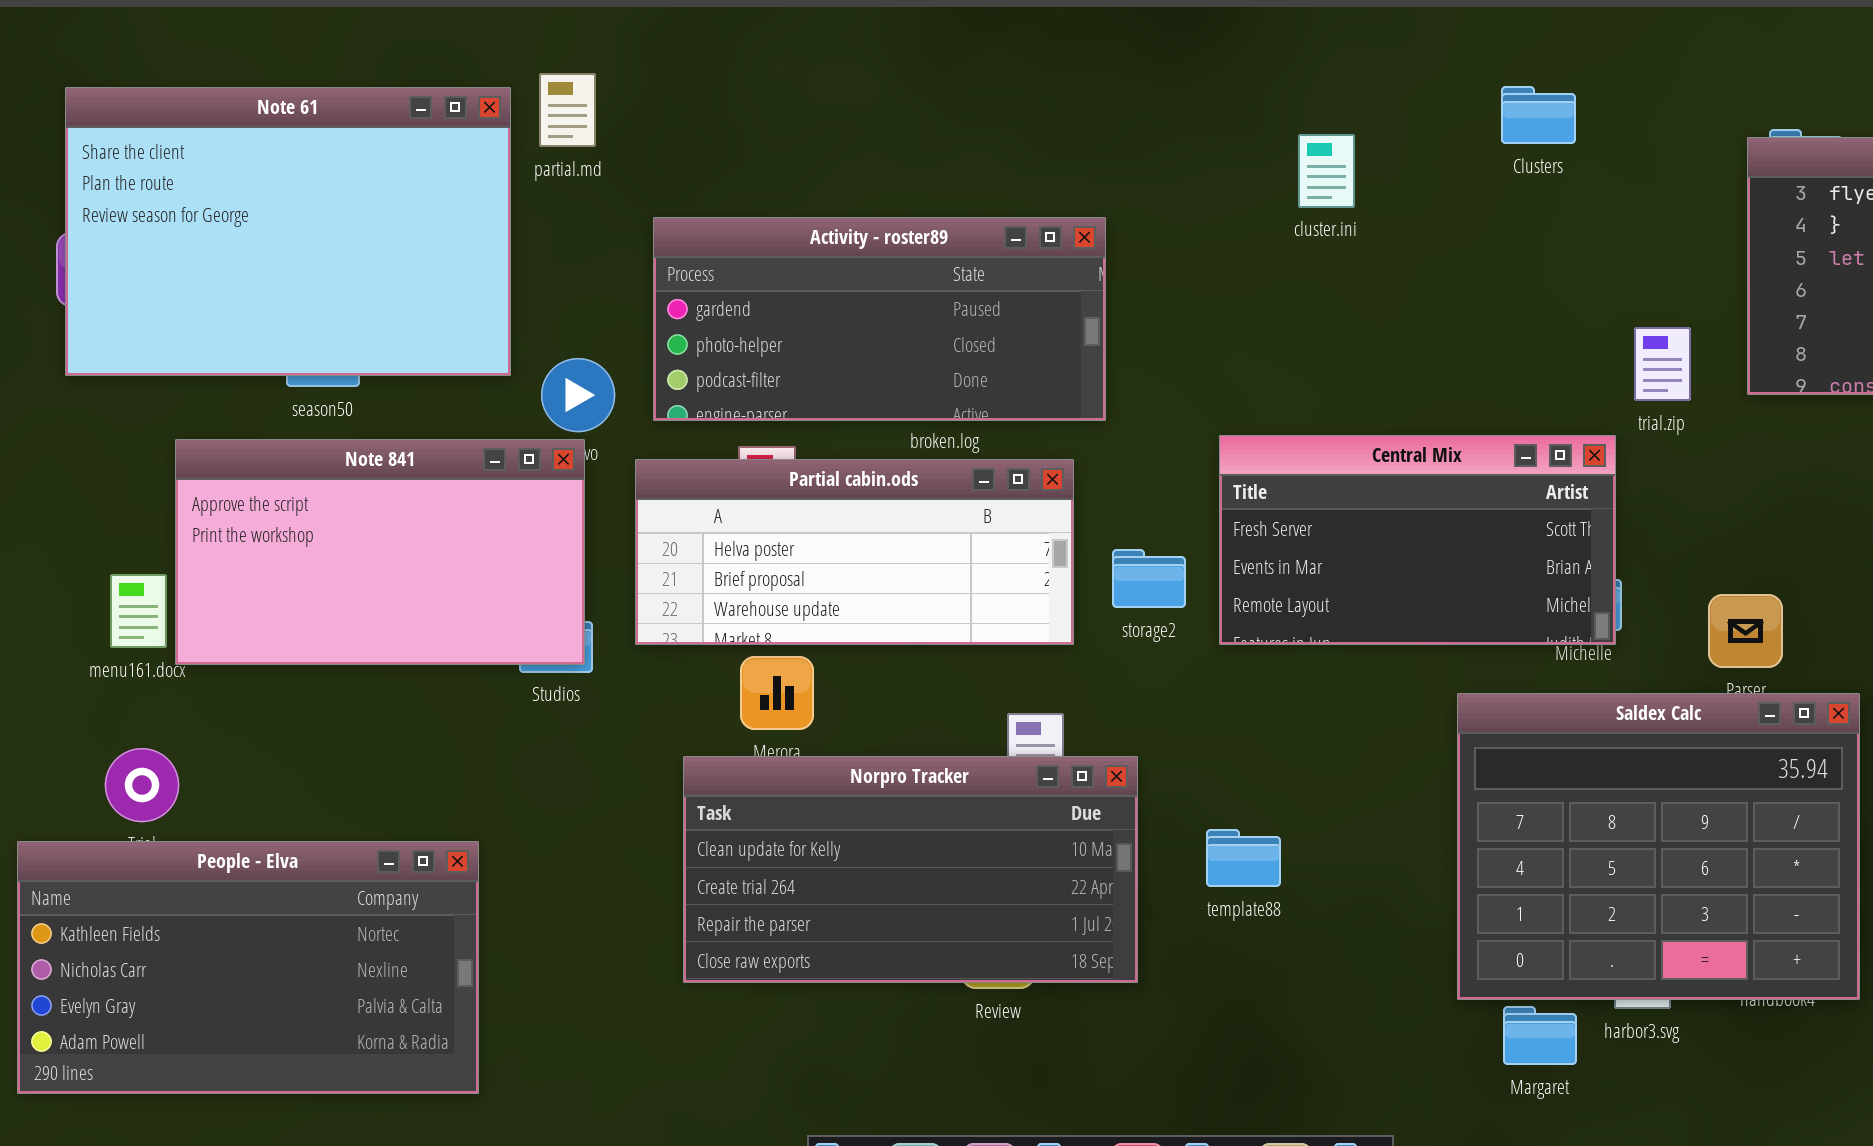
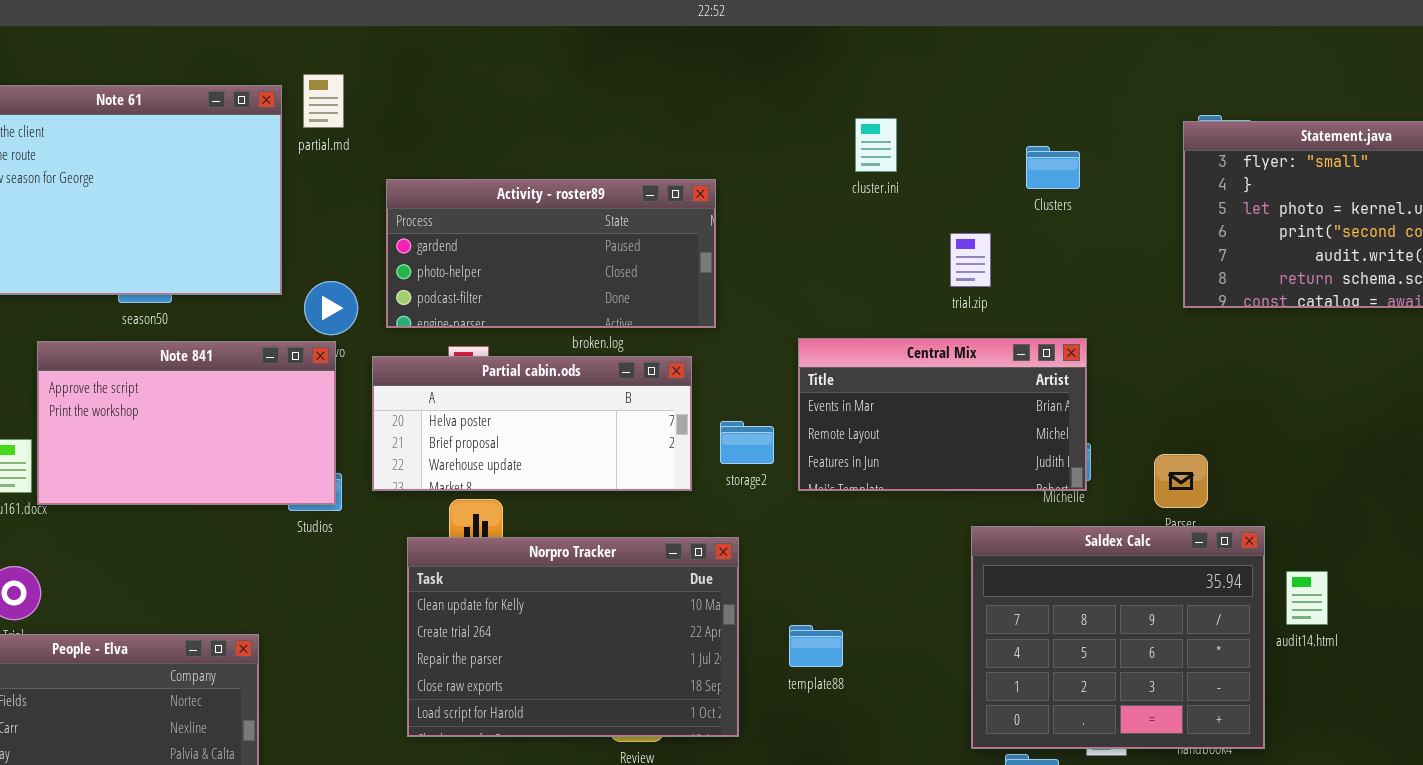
Clusters: [1501,86,1576,144] -> [1026,146,1080,189], moved
trial.zip: [1634,327,1691,401] -> [950,233,991,287], moved
Central Mix: [1219,435,1616,645] -> [798,338,1087,491], scrolled down 1 row
Norpro Tracker: [683,756,1138,983] -> [407,537,739,737], resized

